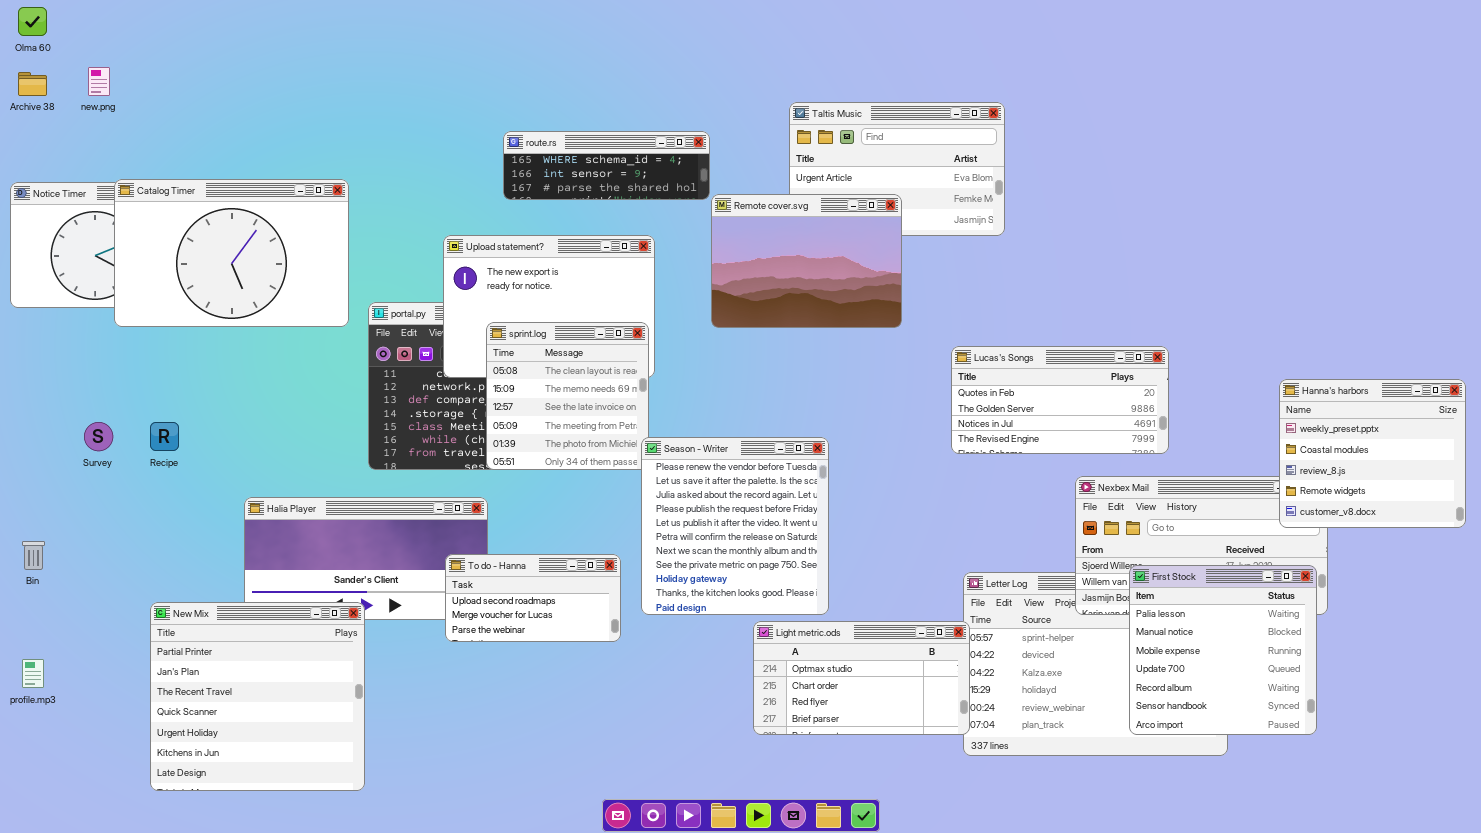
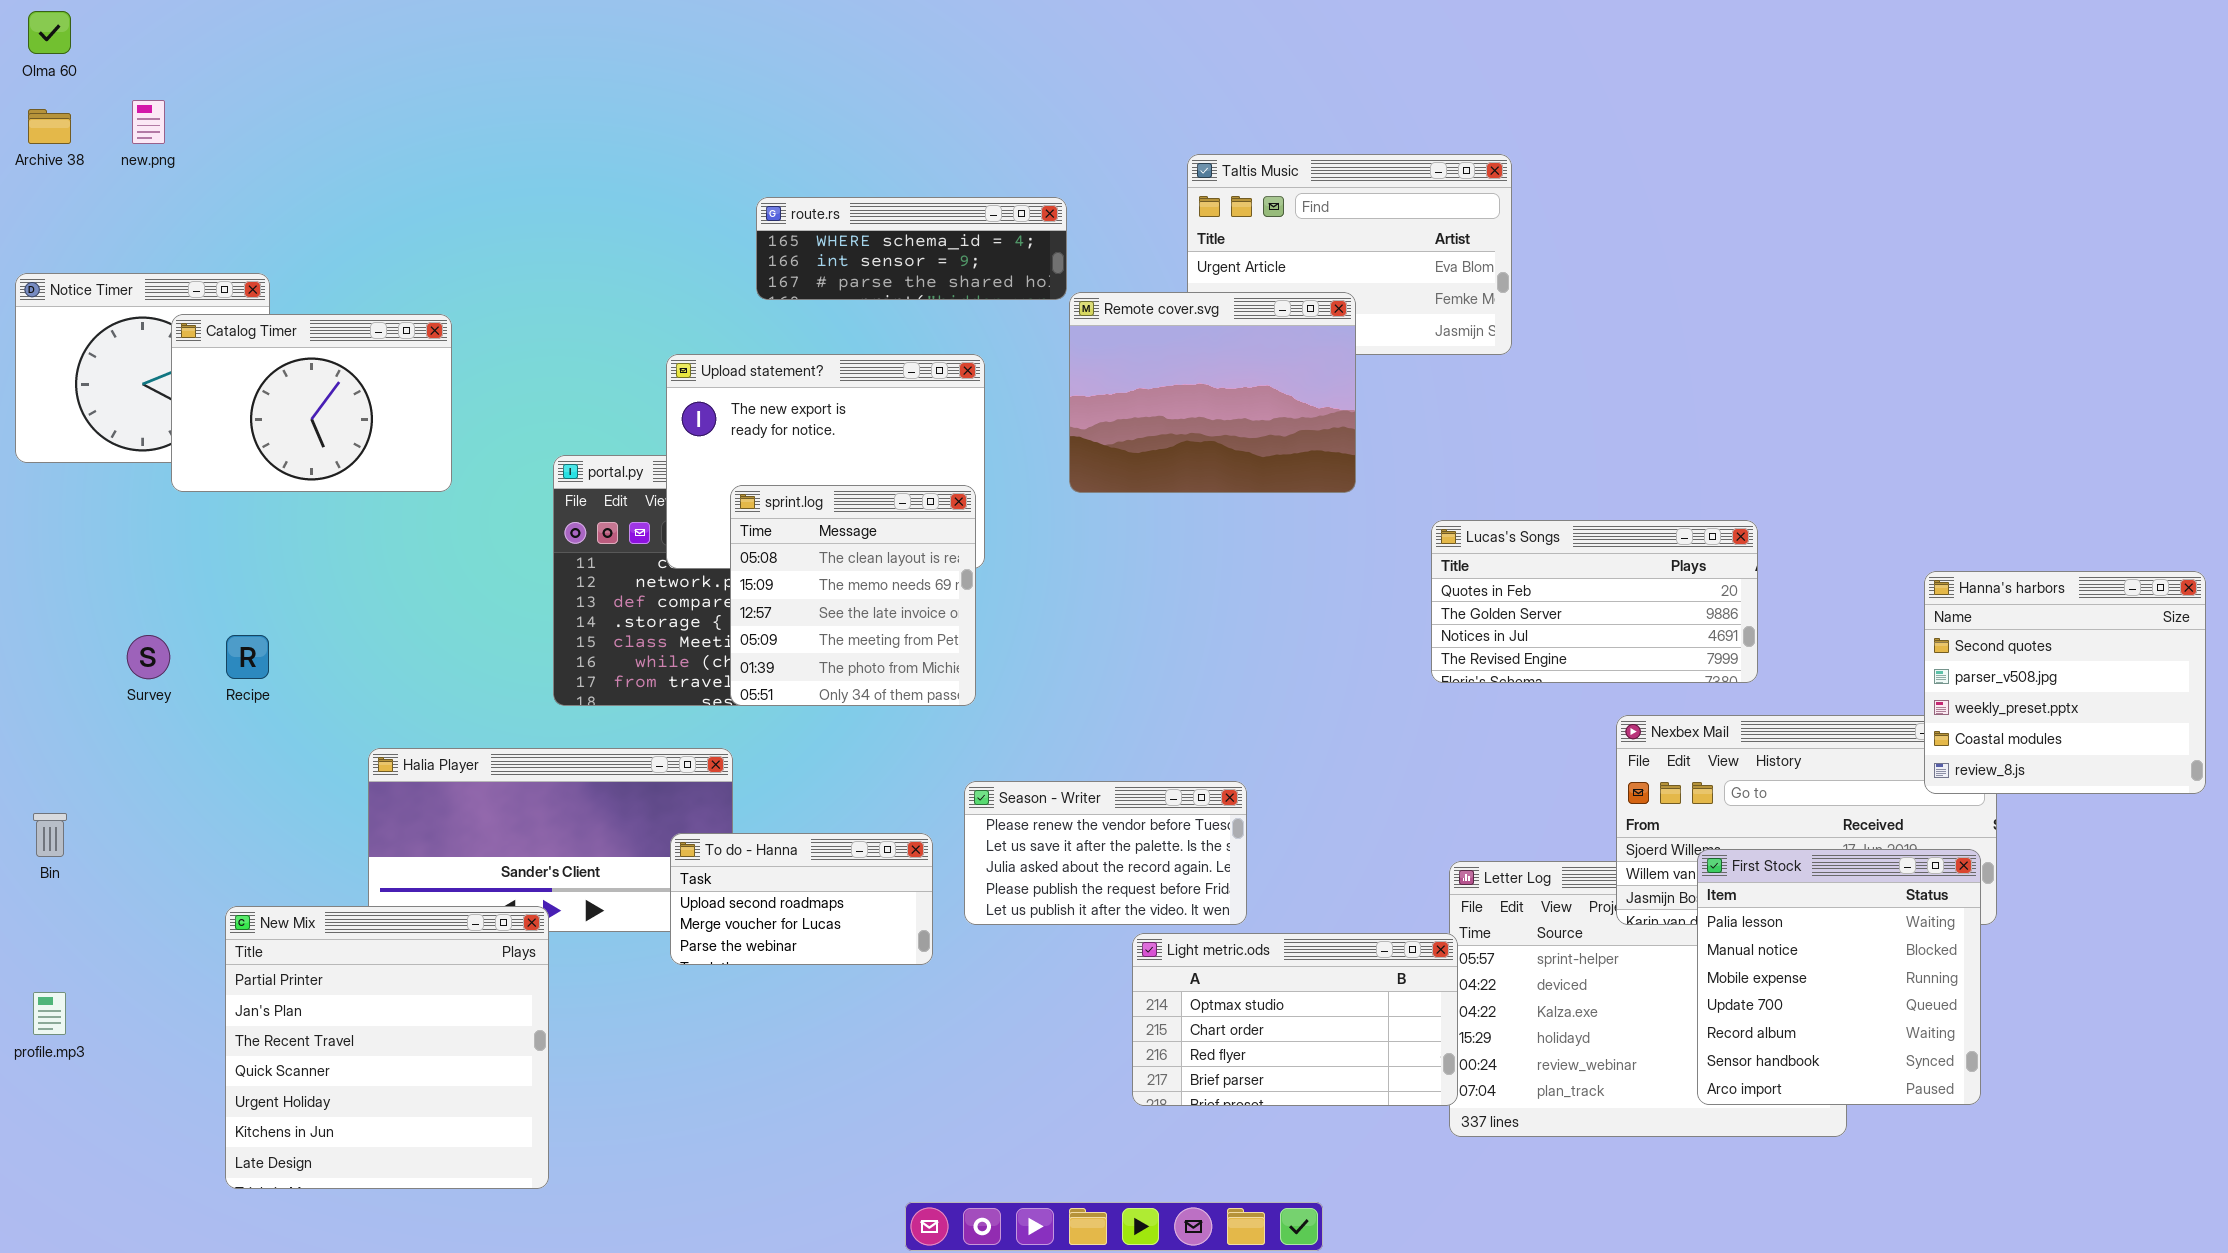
Catalog Timer: [114,179,349,327] -> [171,314,452,492], resized
Hanna's harbors: [1279,379,1466,528] -> [1924,571,2206,794], scrolled up 2 rows
Season - Writer: [641,437,829,615] -> [964,781,1247,925], resized

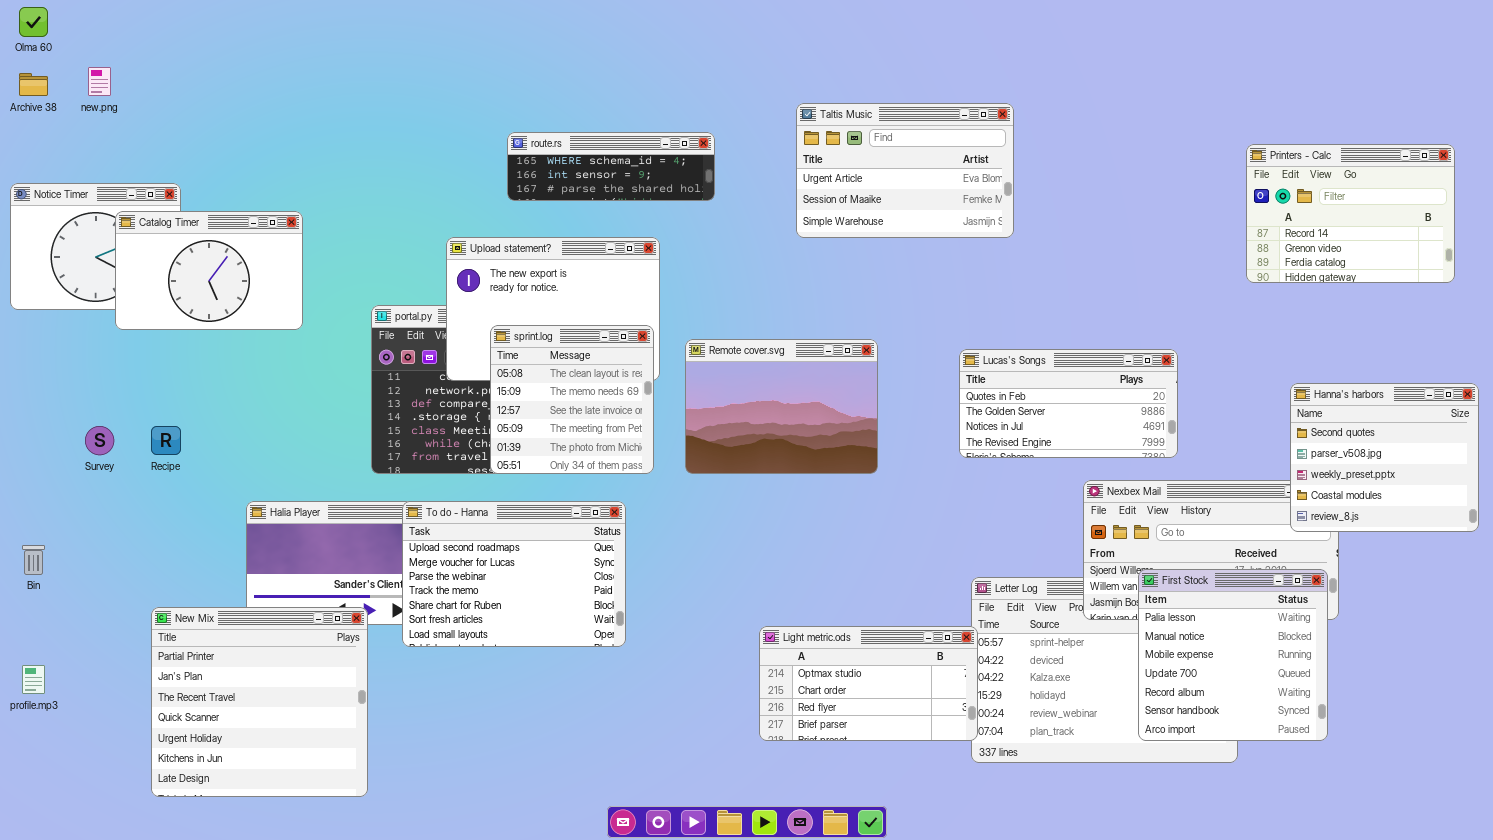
Printers - Calc: none -> [1246,144,1455,283], opened
Remote cover.svg: [1069,292,1356,493] -> [685,339,878,474], moved
Season - Writer: [964,781,1247,925] -> none, closed
To do - Hanna: [670,833,933,965] -> [402,501,626,647], resized

